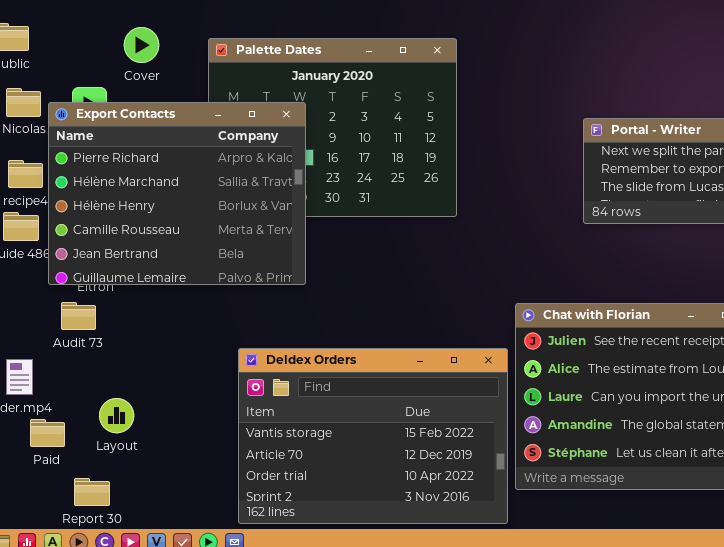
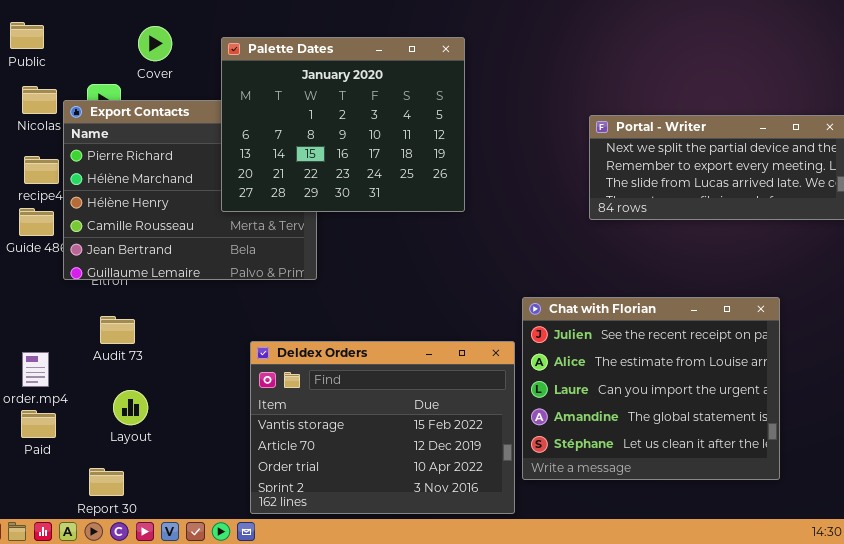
Palette Dates: [208,38,457,217] -> [221,37,465,212], raised
Audit 73: [61,302,96,330] -> [100,316,135,344], moved
Paid: [30,419,65,447] -> [21,410,56,438], moved

